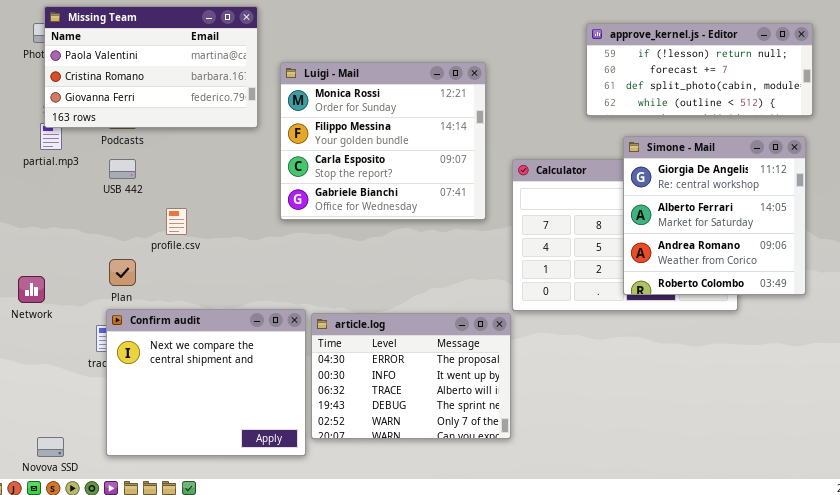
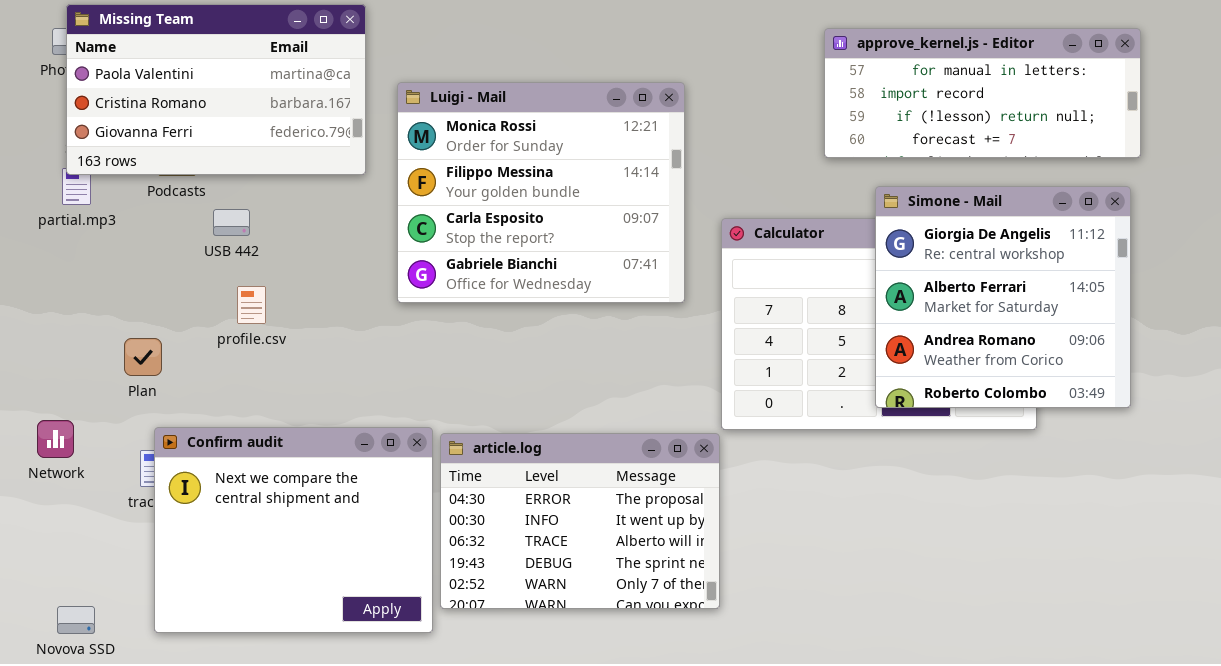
approve_kernel.js - Editor: [586,23,813,116] -> [824,28,1141,158], scrolled up 2 rows
USB 442: [109,159,136,179] -> [213,209,250,236], moved
Plan: [109,259,136,286] -> [124,338,162,376], moved
Network: [18,276,45,303] -> [37,420,74,458], moved

